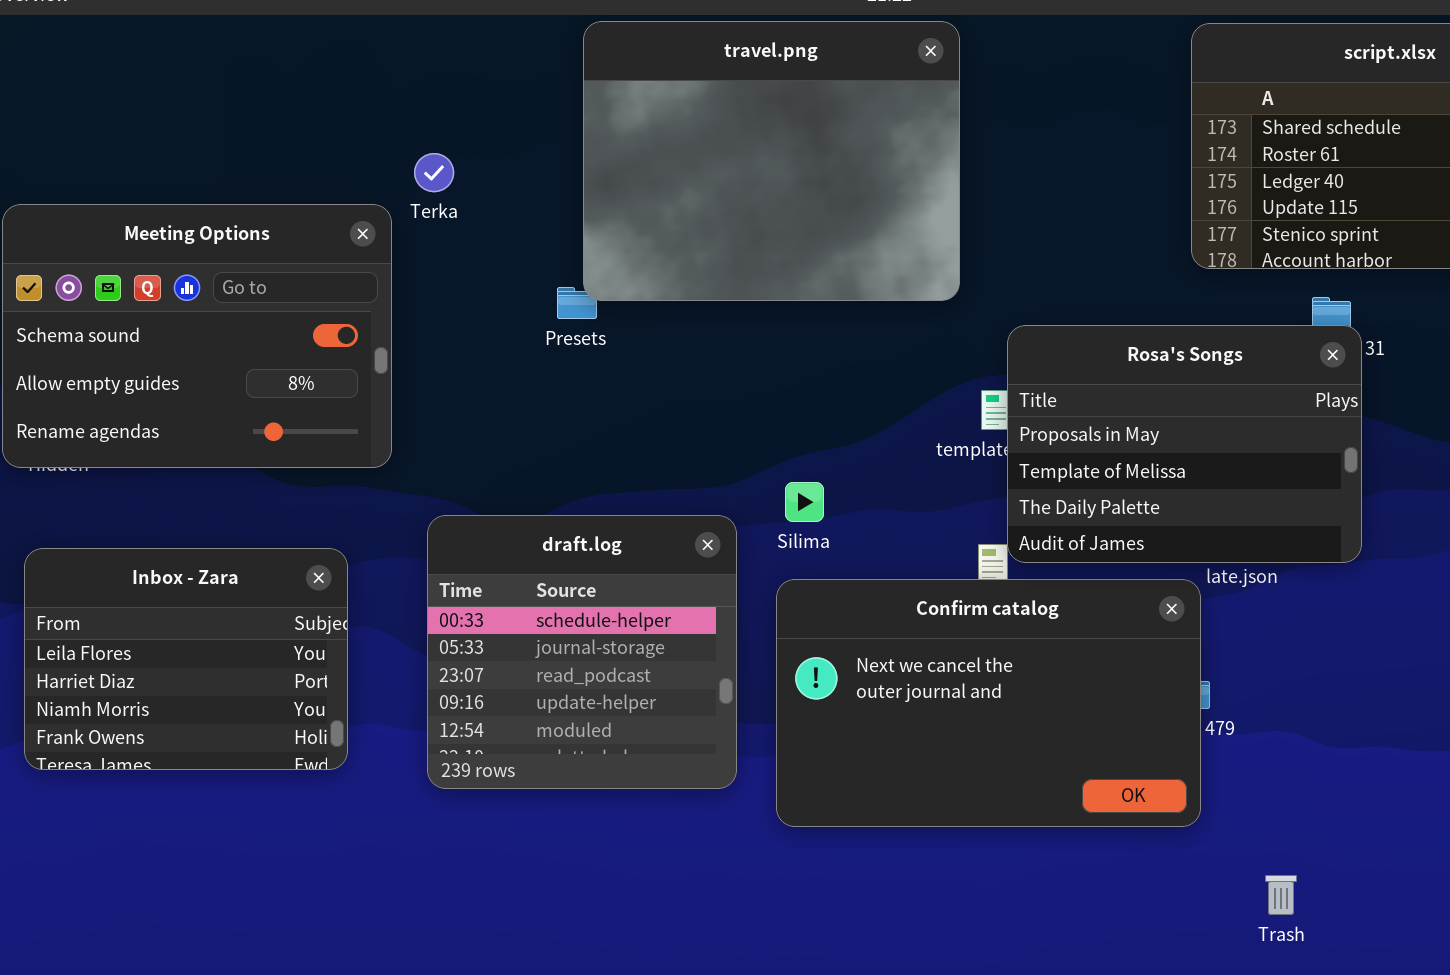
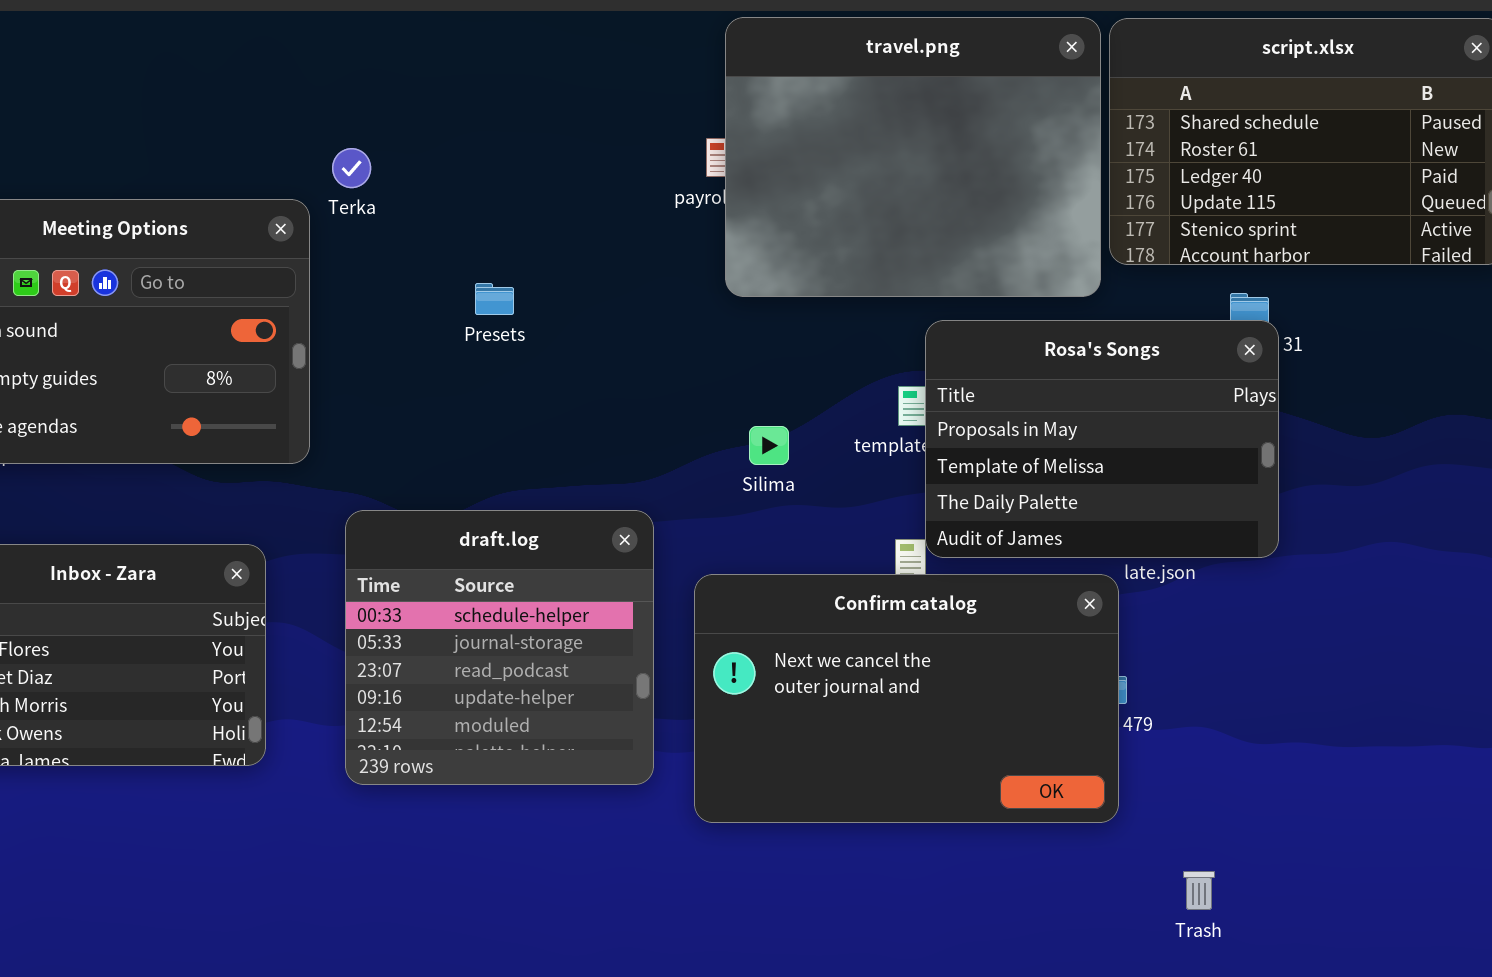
travel.png: [583,21,960,301] -> [725,17,1101,297], moved
Silima: [785,482,824,522] -> [749,426,789,465], moved

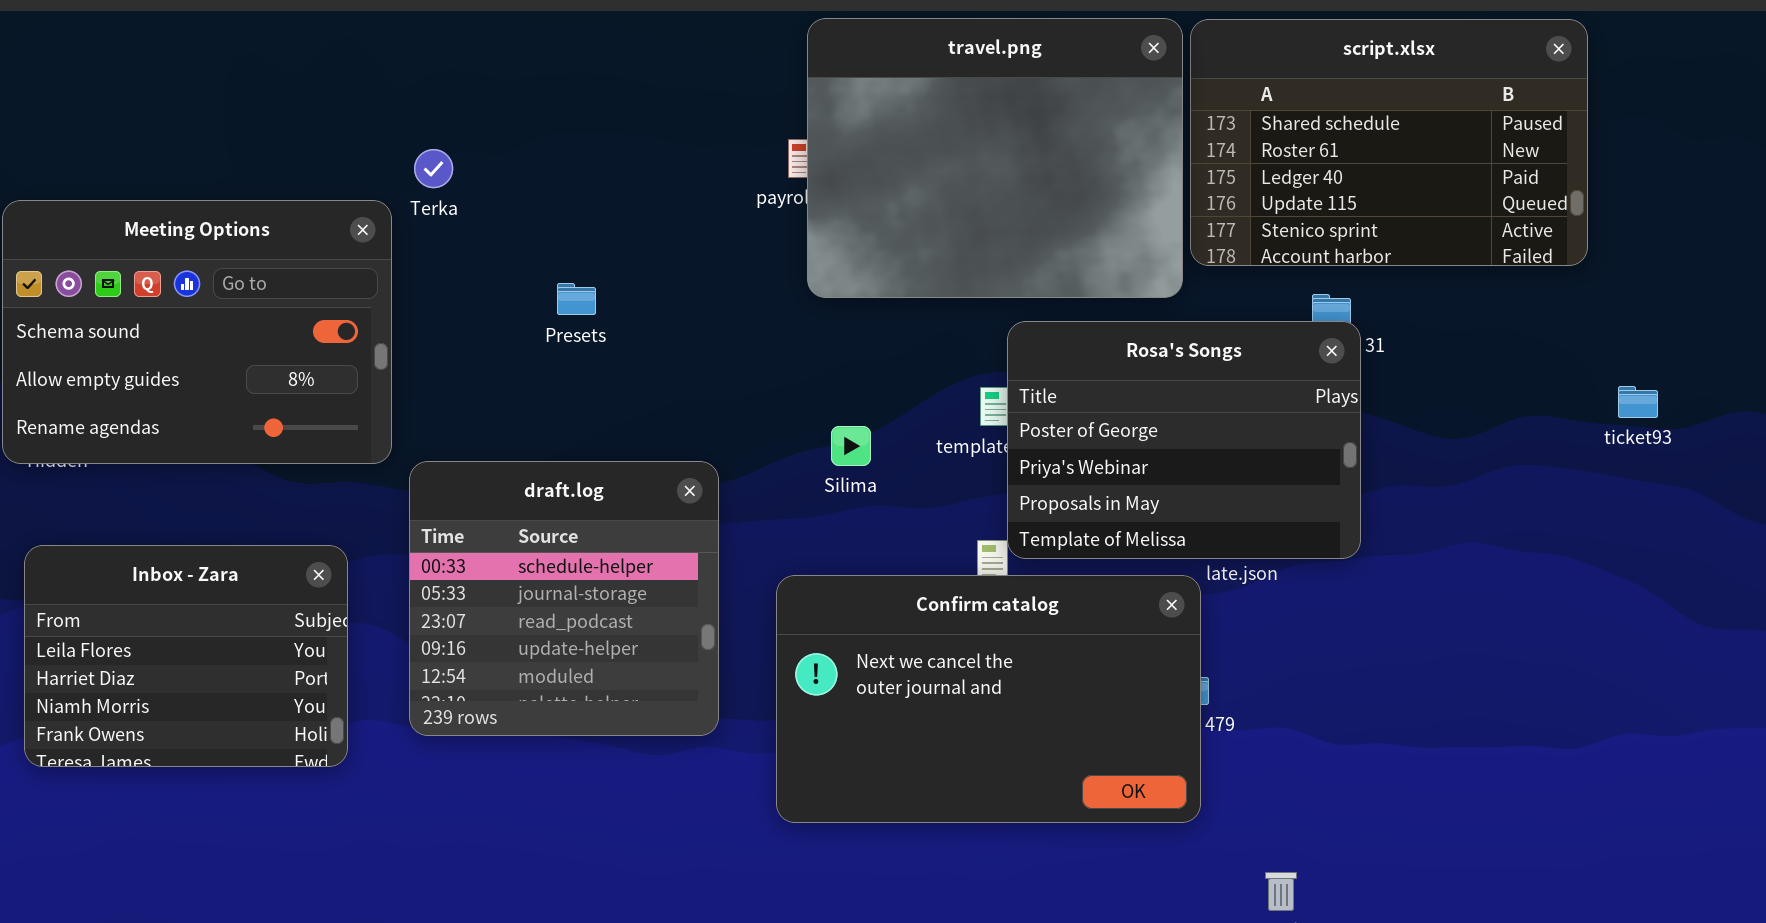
Rosa's Songs: [925,320,1279,558] -> [1007,321,1361,559], scrolled up 2 rows
draft.log: [345,510,654,785] -> [409,461,719,736], moved

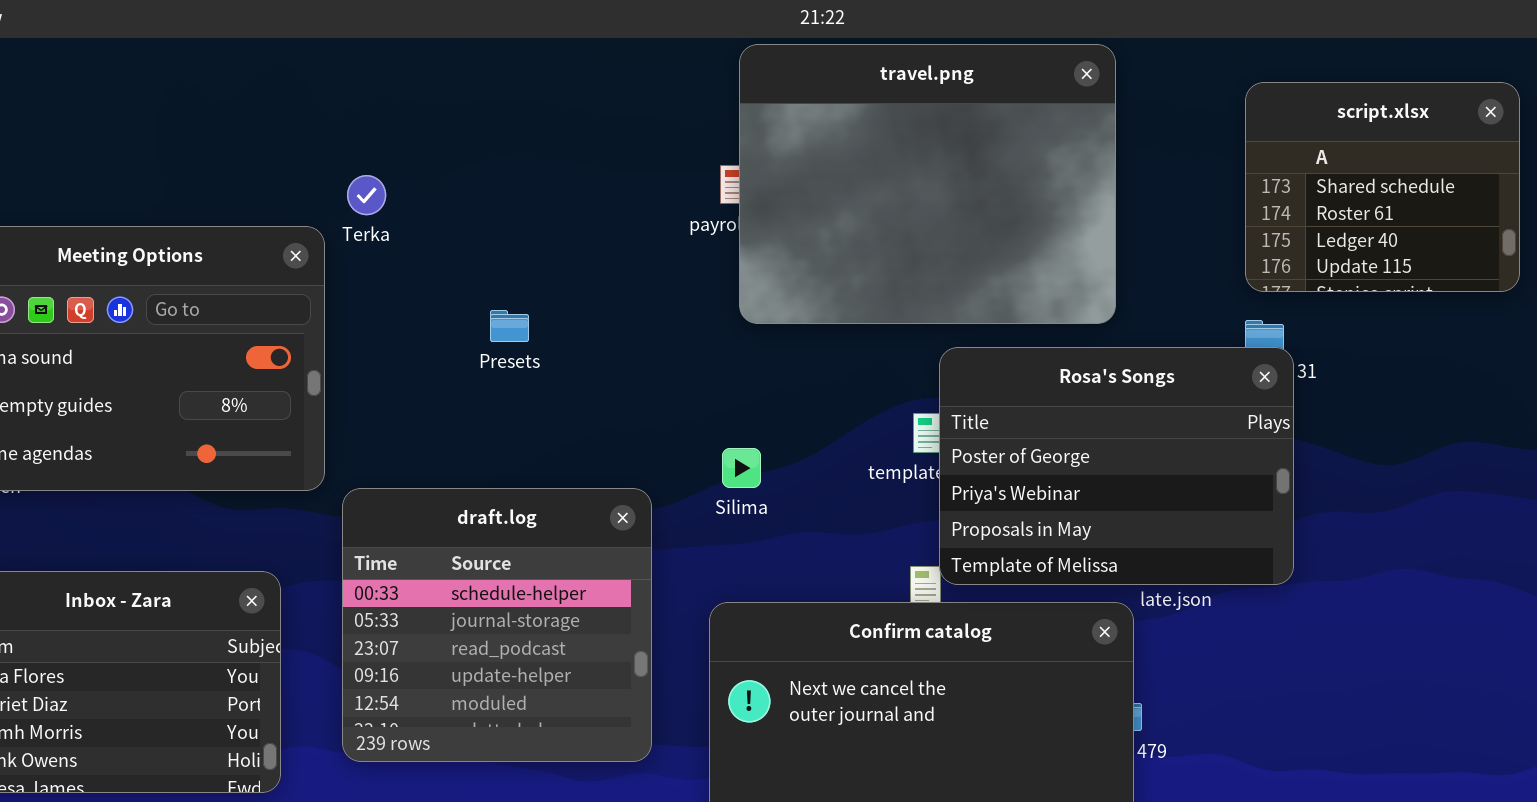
script.xlsx: [1190,19,1588,266] -> [1245,82,1520,292], resized
Silima: [831,426,871,466] -> [722,448,761,488], moved

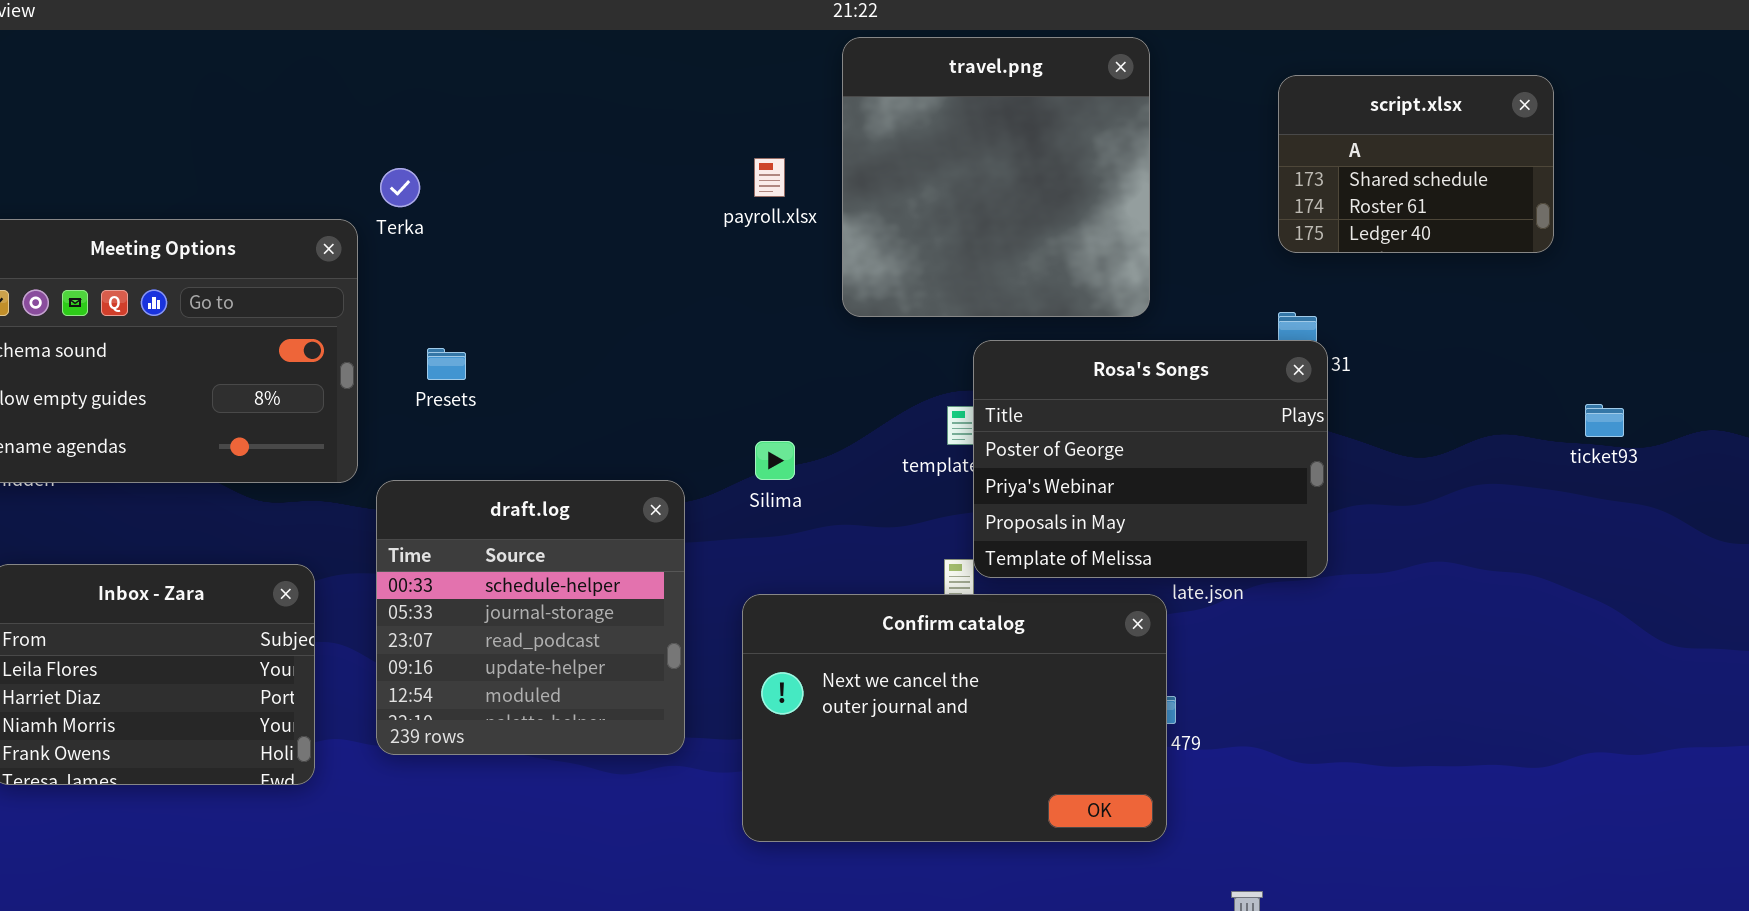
travel.png: [739,44,1116,324] -> [842,37,1150,317], resized
script.xlsx: [1245,82,1520,292] -> [1278,75,1554,253], resized
Presets: [490,310,529,342] -> [427,348,466,380], moved

